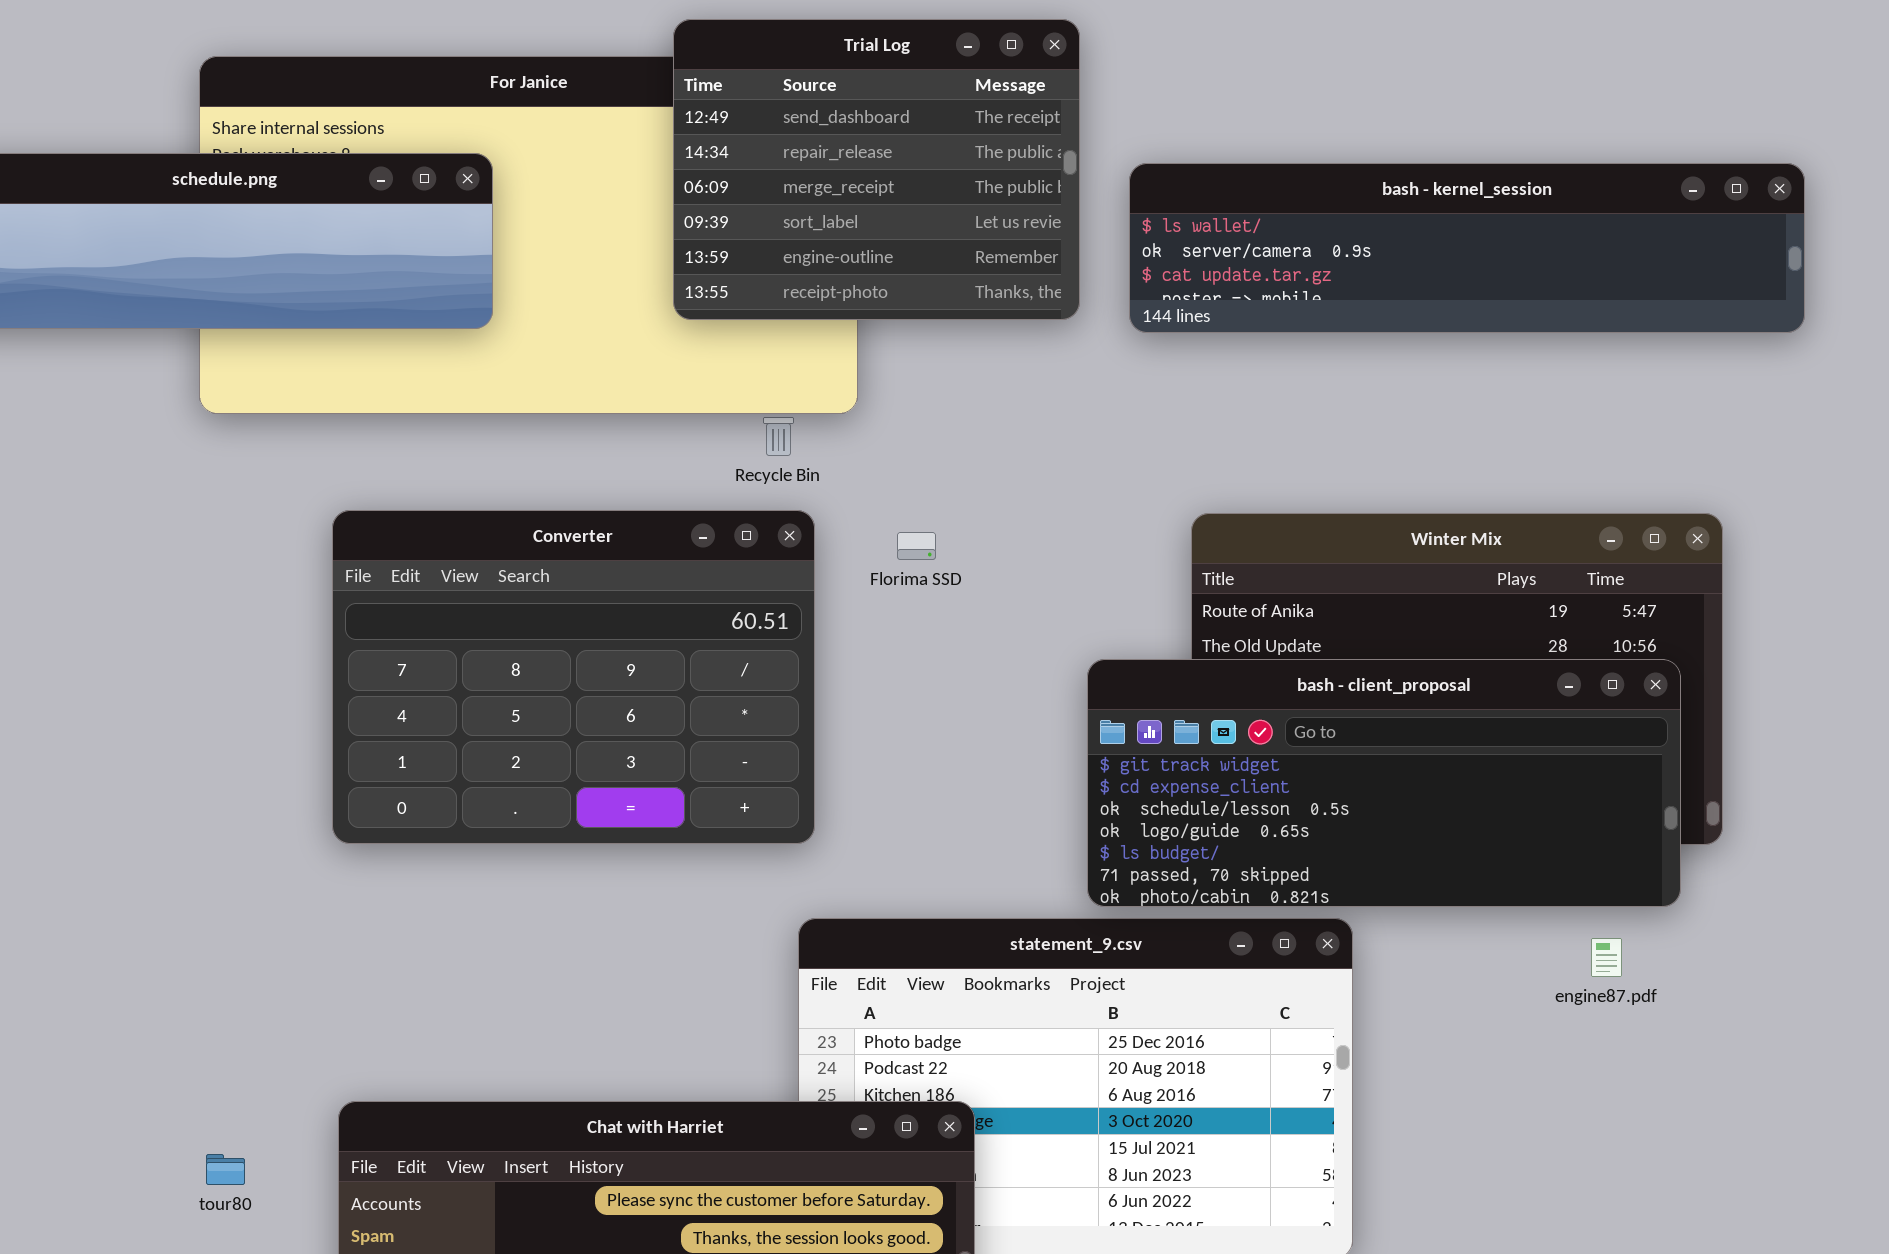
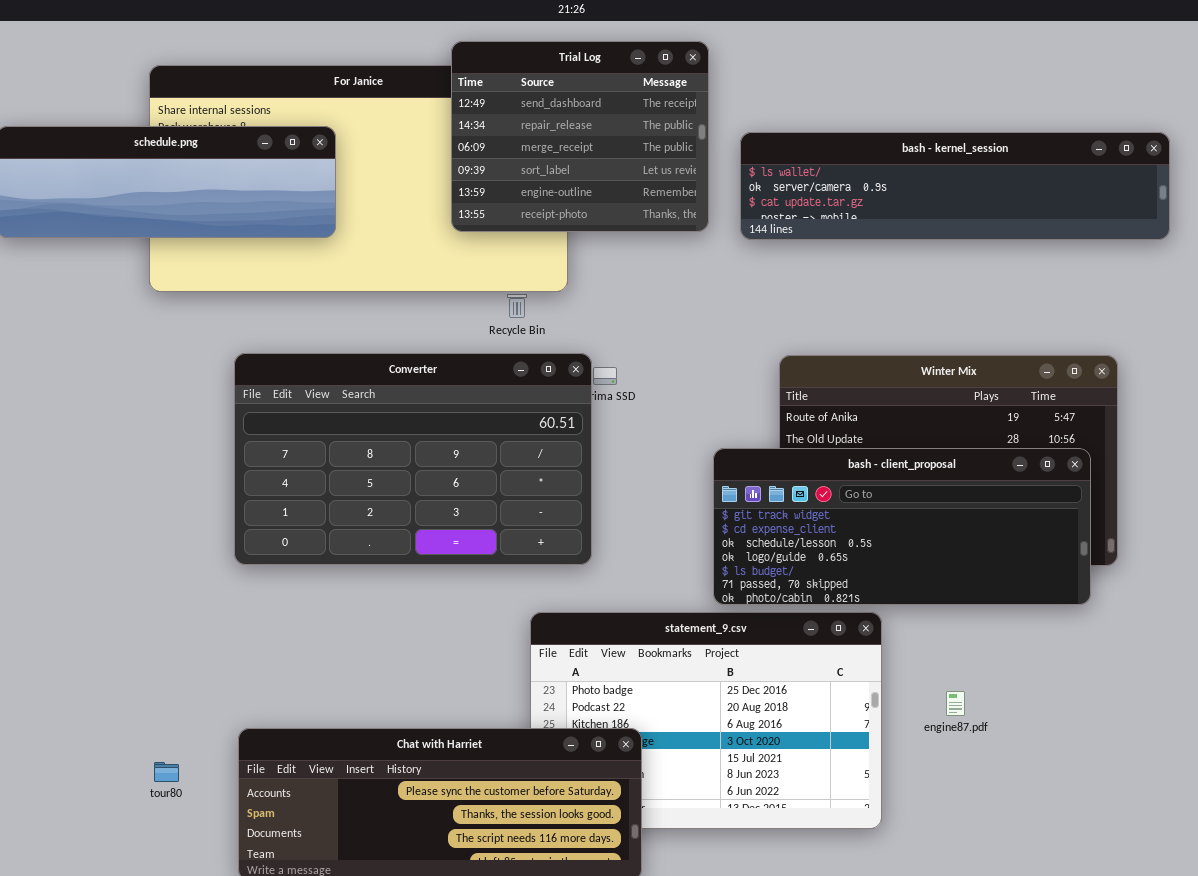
Converter: [332,510,815,844] -> [234,353,592,565], resized
engine87.pdf: [1591,938,1622,977] -> [946,691,965,716], moved

